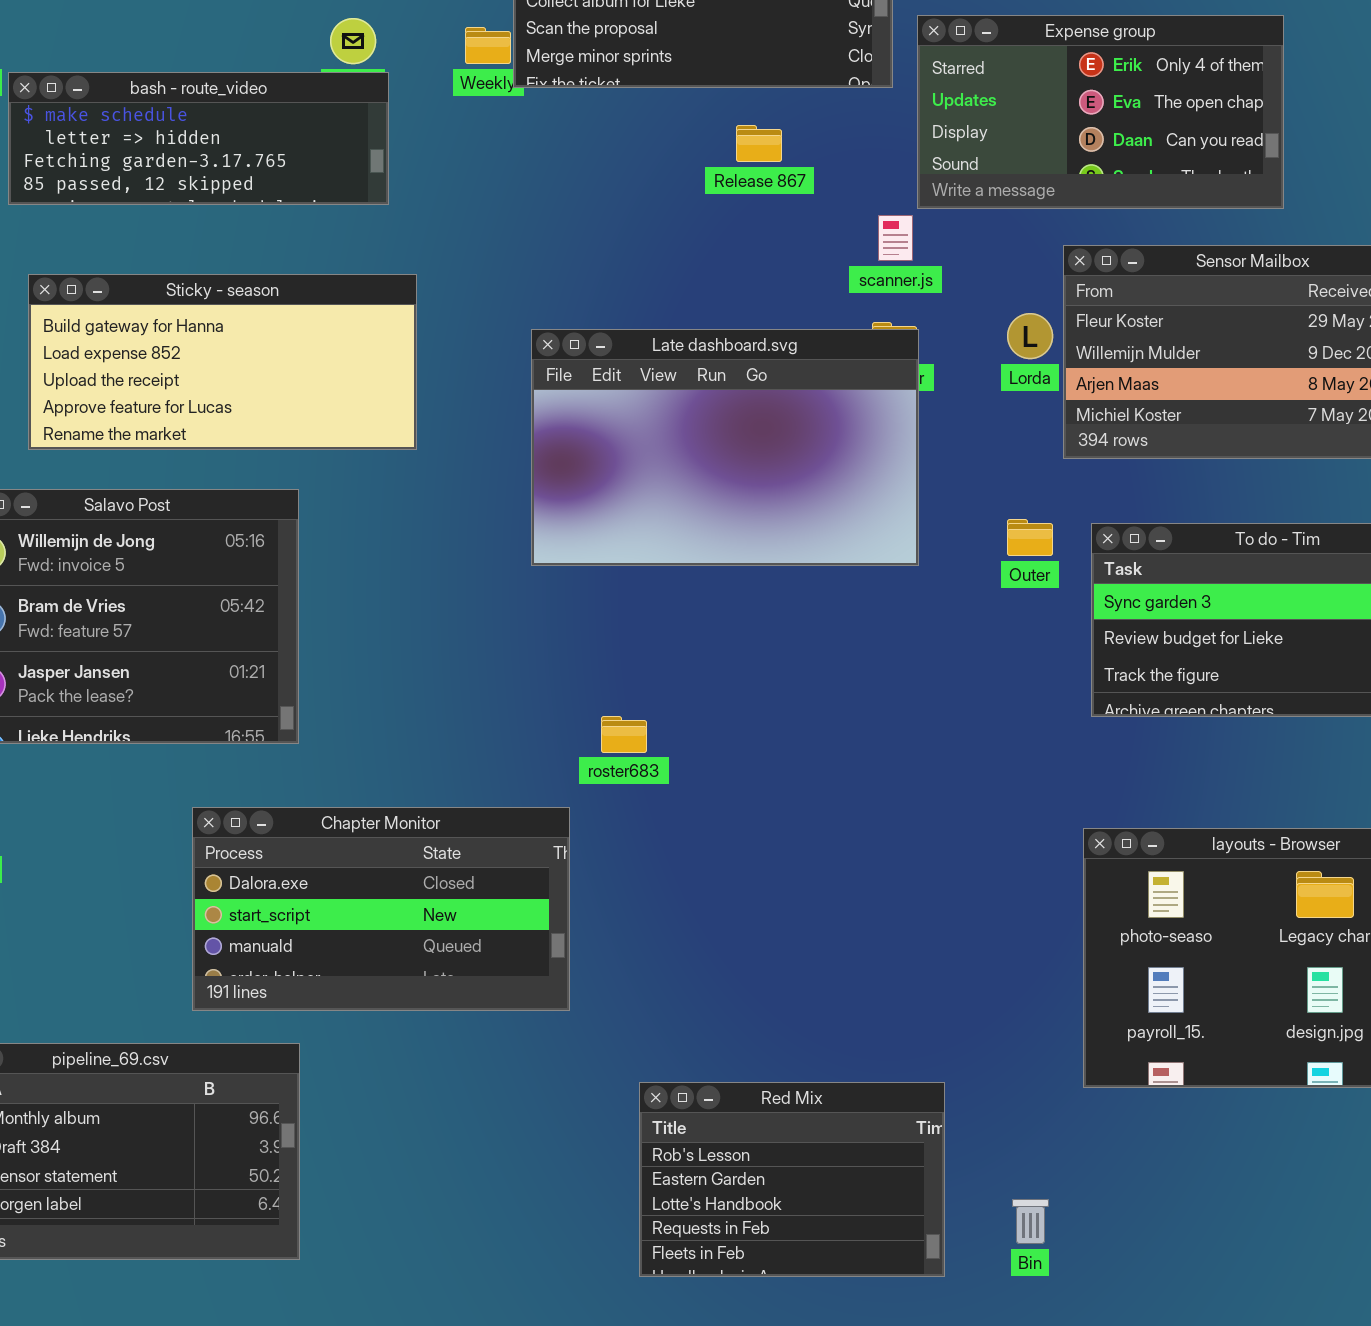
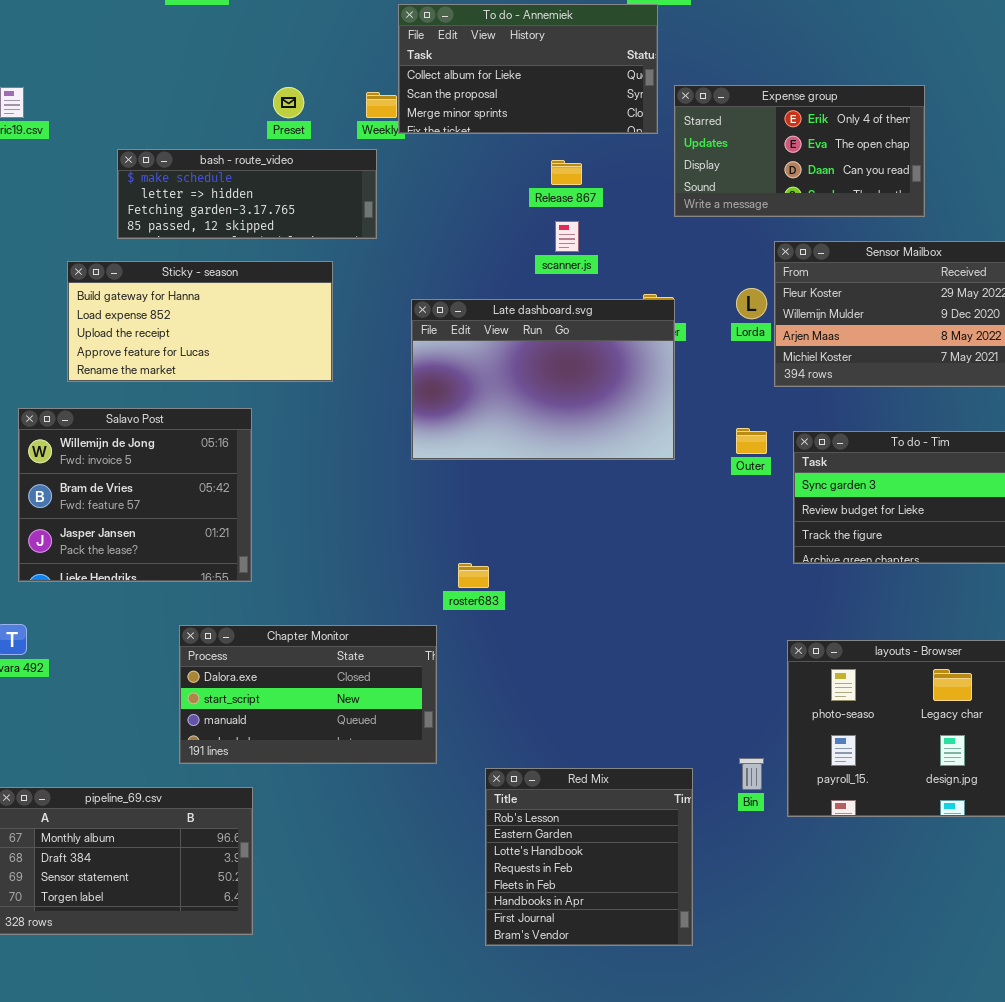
bash - route_video: [8,72,389,205] -> [117,149,377,239], moved
scanner.js: [878,215,913,261] -> [555,221,579,252], moved
Red Mix: [639,1082,945,1277] -> [485,768,693,946], resized
Bin: [1012,1199,1049,1244] -> [739,758,764,790], moved

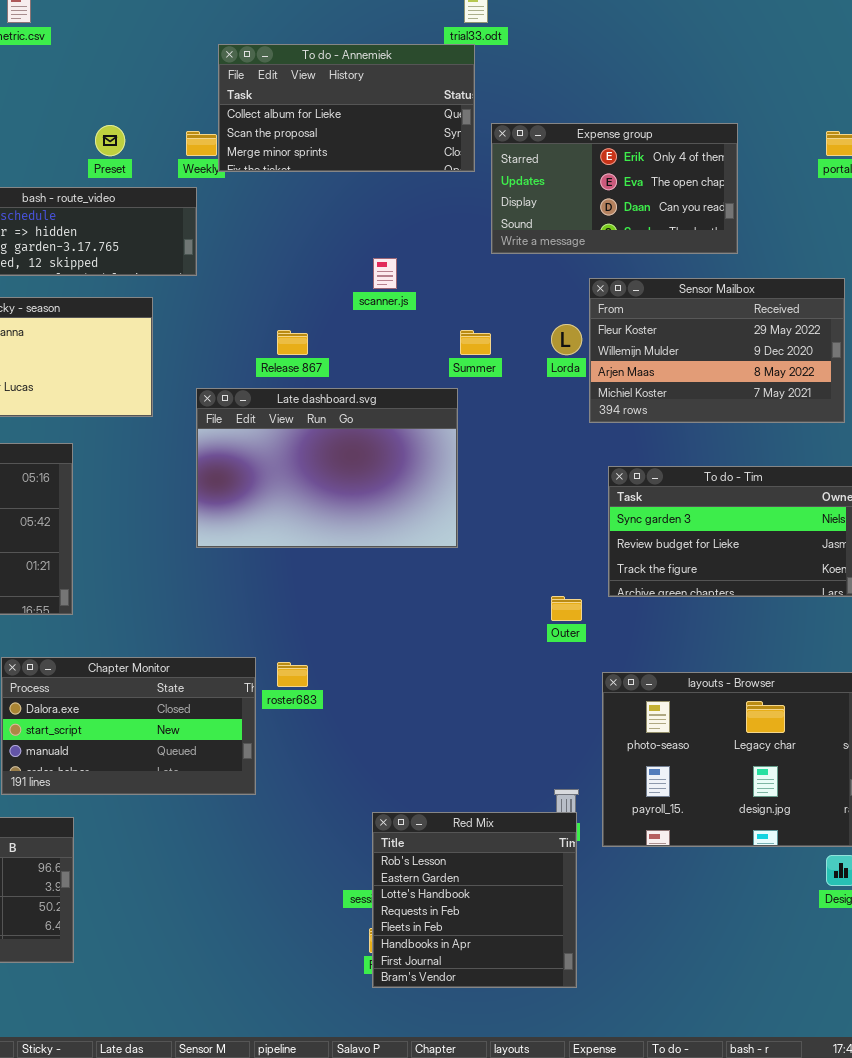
Release 867: [551,160,582,185] -> [277,330,308,355], moved
Late dashboard.svg: [411,299,675,460] -> [196,388,458,548], moved
Outer: [736,428,767,454] -> [551,596,582,621], moved
roster683: [458,563,489,588] -> [277,662,308,687], moved
Red Mix: [485,768,693,946] -> [372,812,577,988], moved

